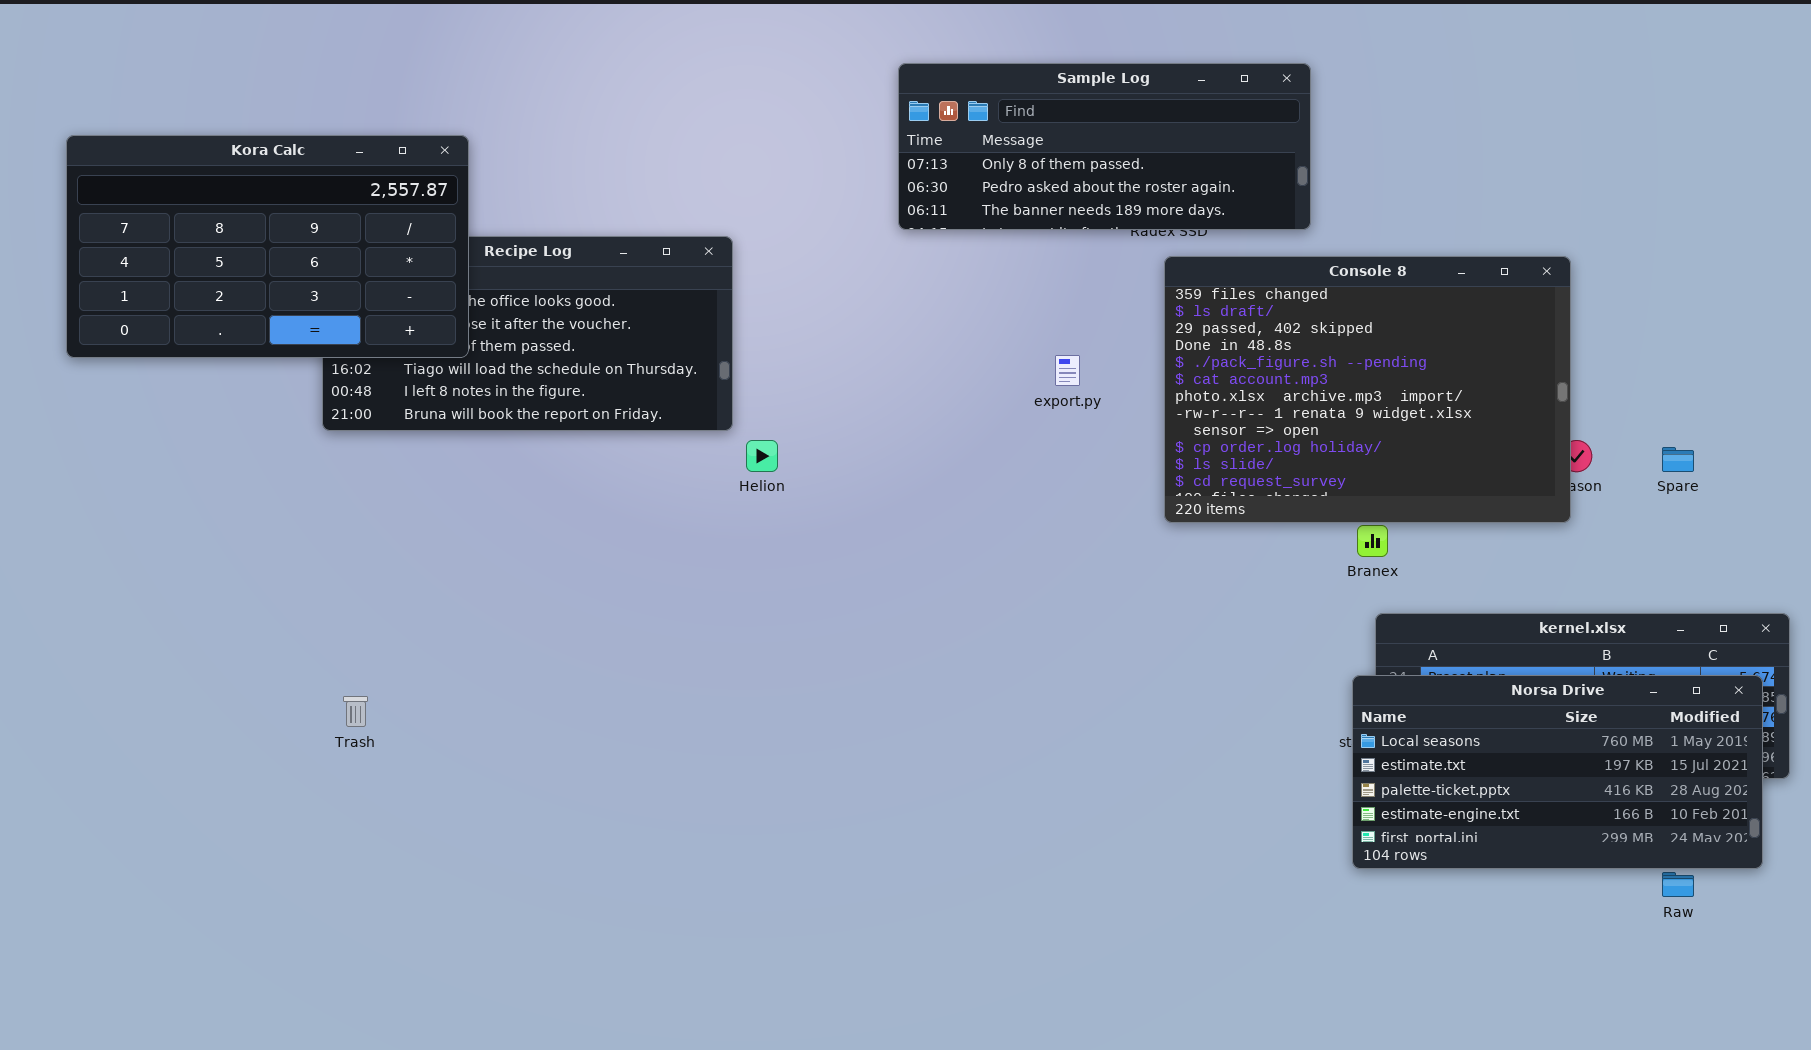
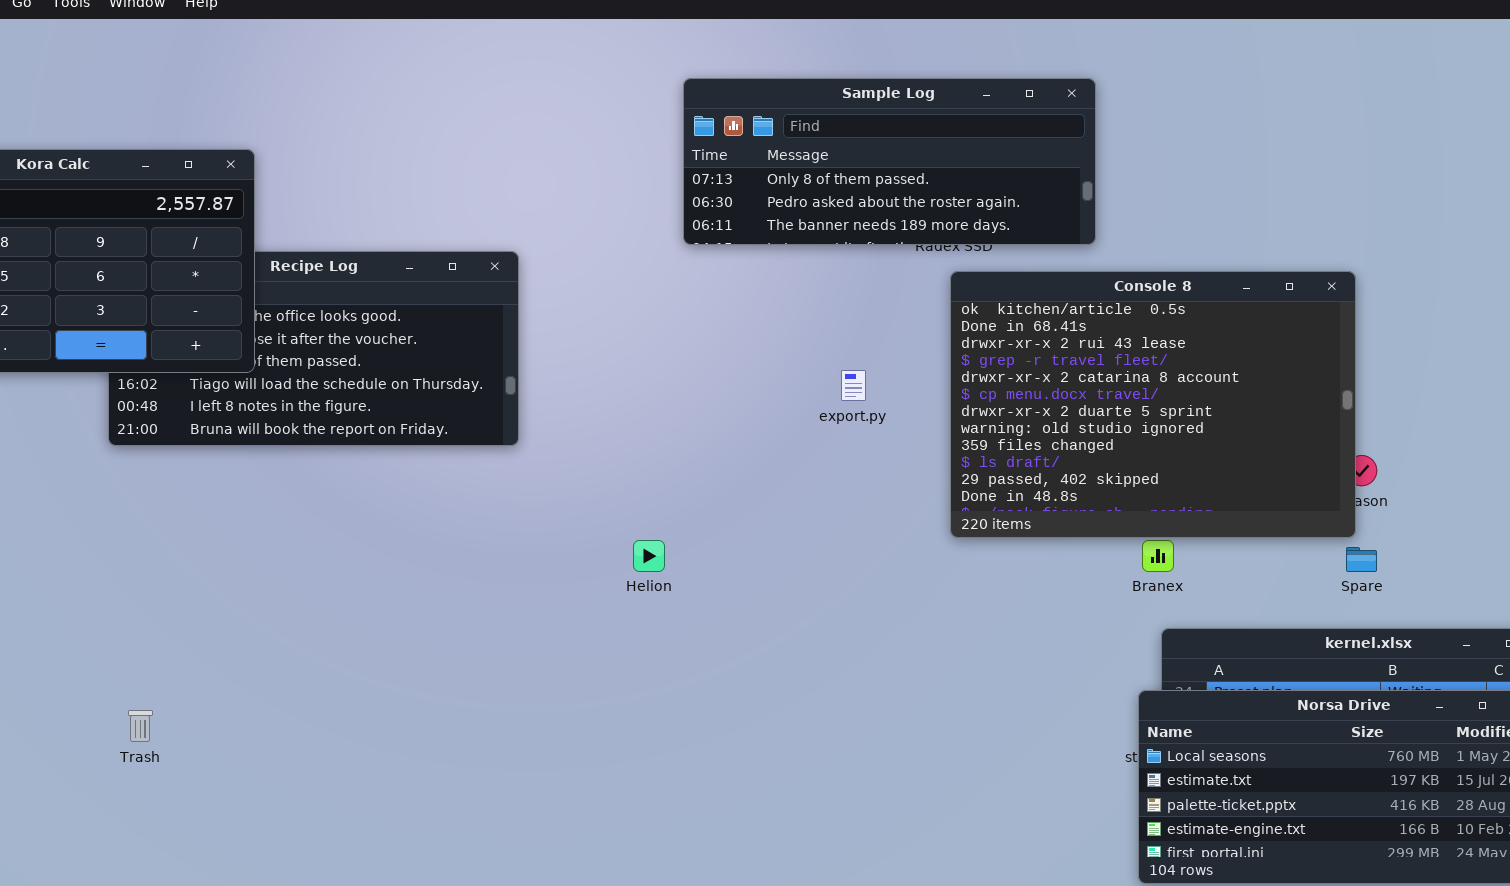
Console 8: [1164,256,1571,523] -> [950,271,1356,538], scrolled up 8 rows
Helion: [746,440,778,472] -> [633,540,665,572], moved
Spare: [1662,447,1694,472] -> [1346,547,1377,572], moved

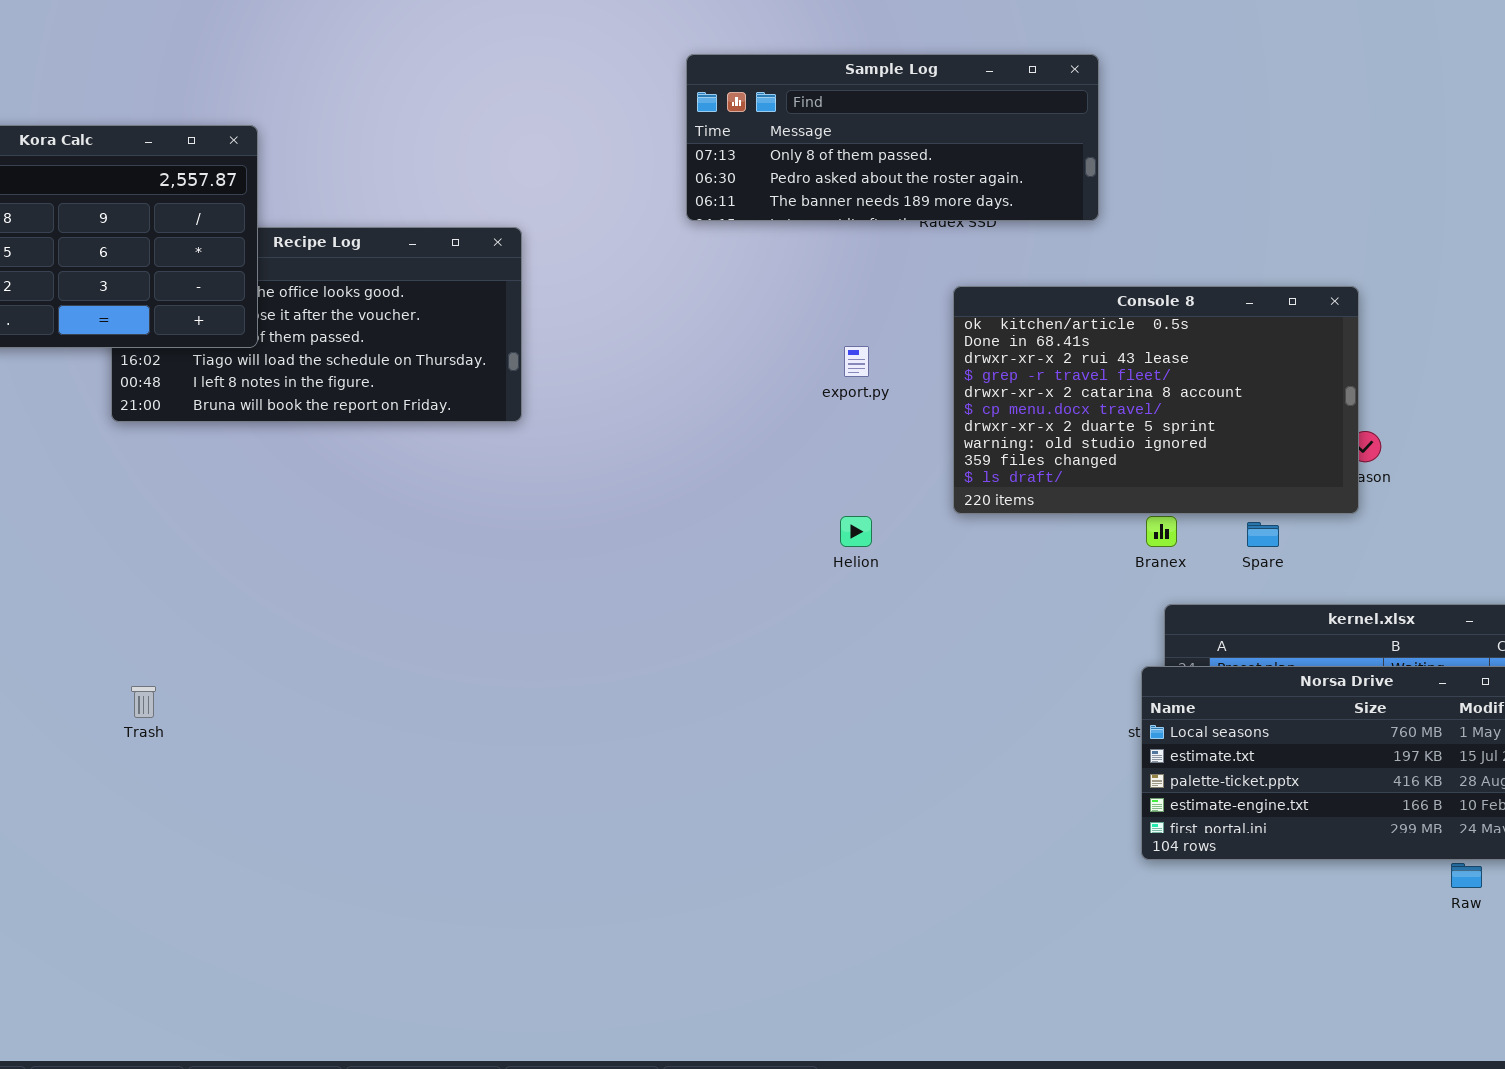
Console 8: [950,271,1356,538] -> [953,286,1359,514], resized
Helion: [633,540,665,572] -> [840,516,872,547], moved
Spare: [1346,547,1377,572] -> [1247,522,1279,547], moved

